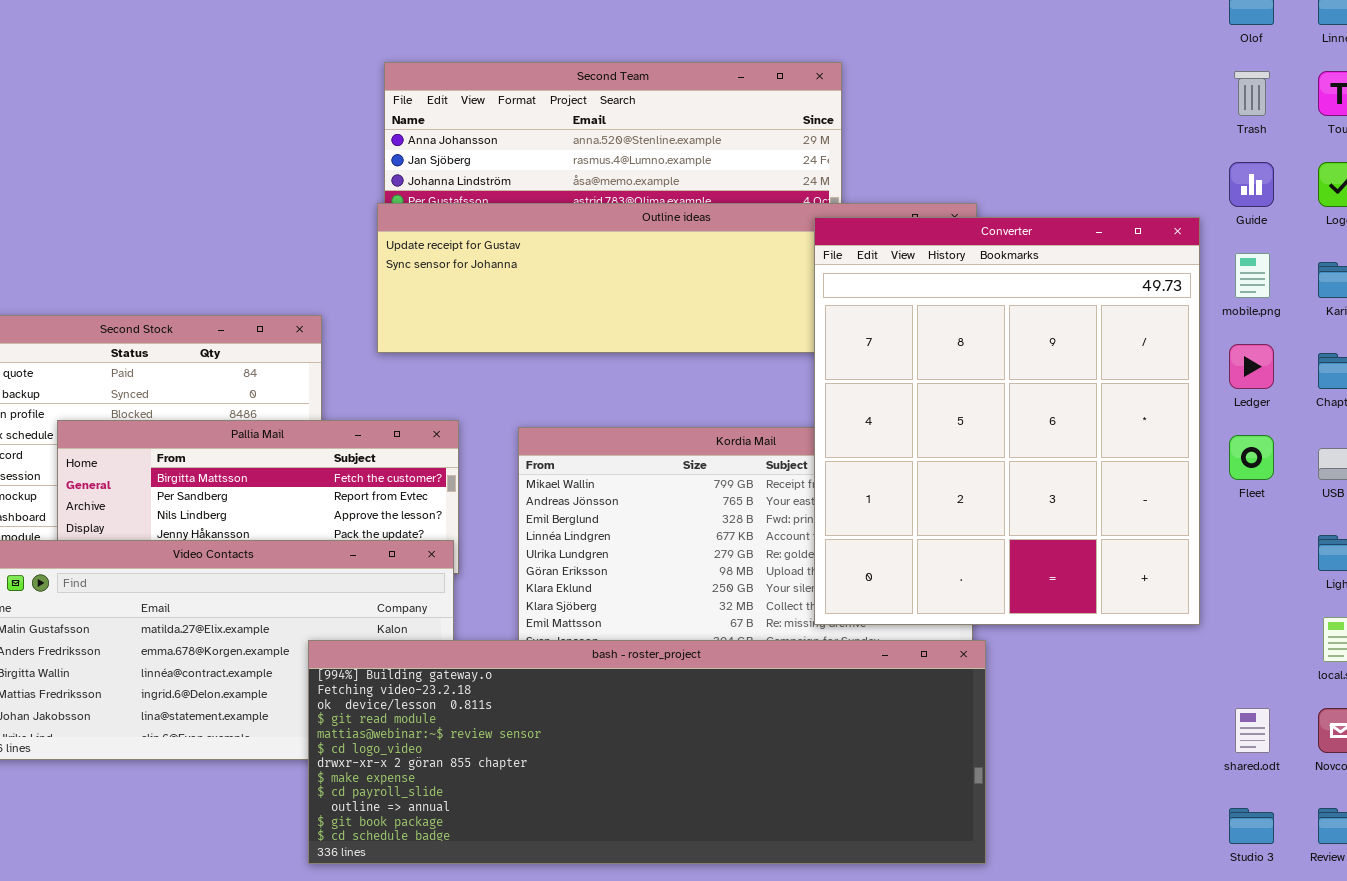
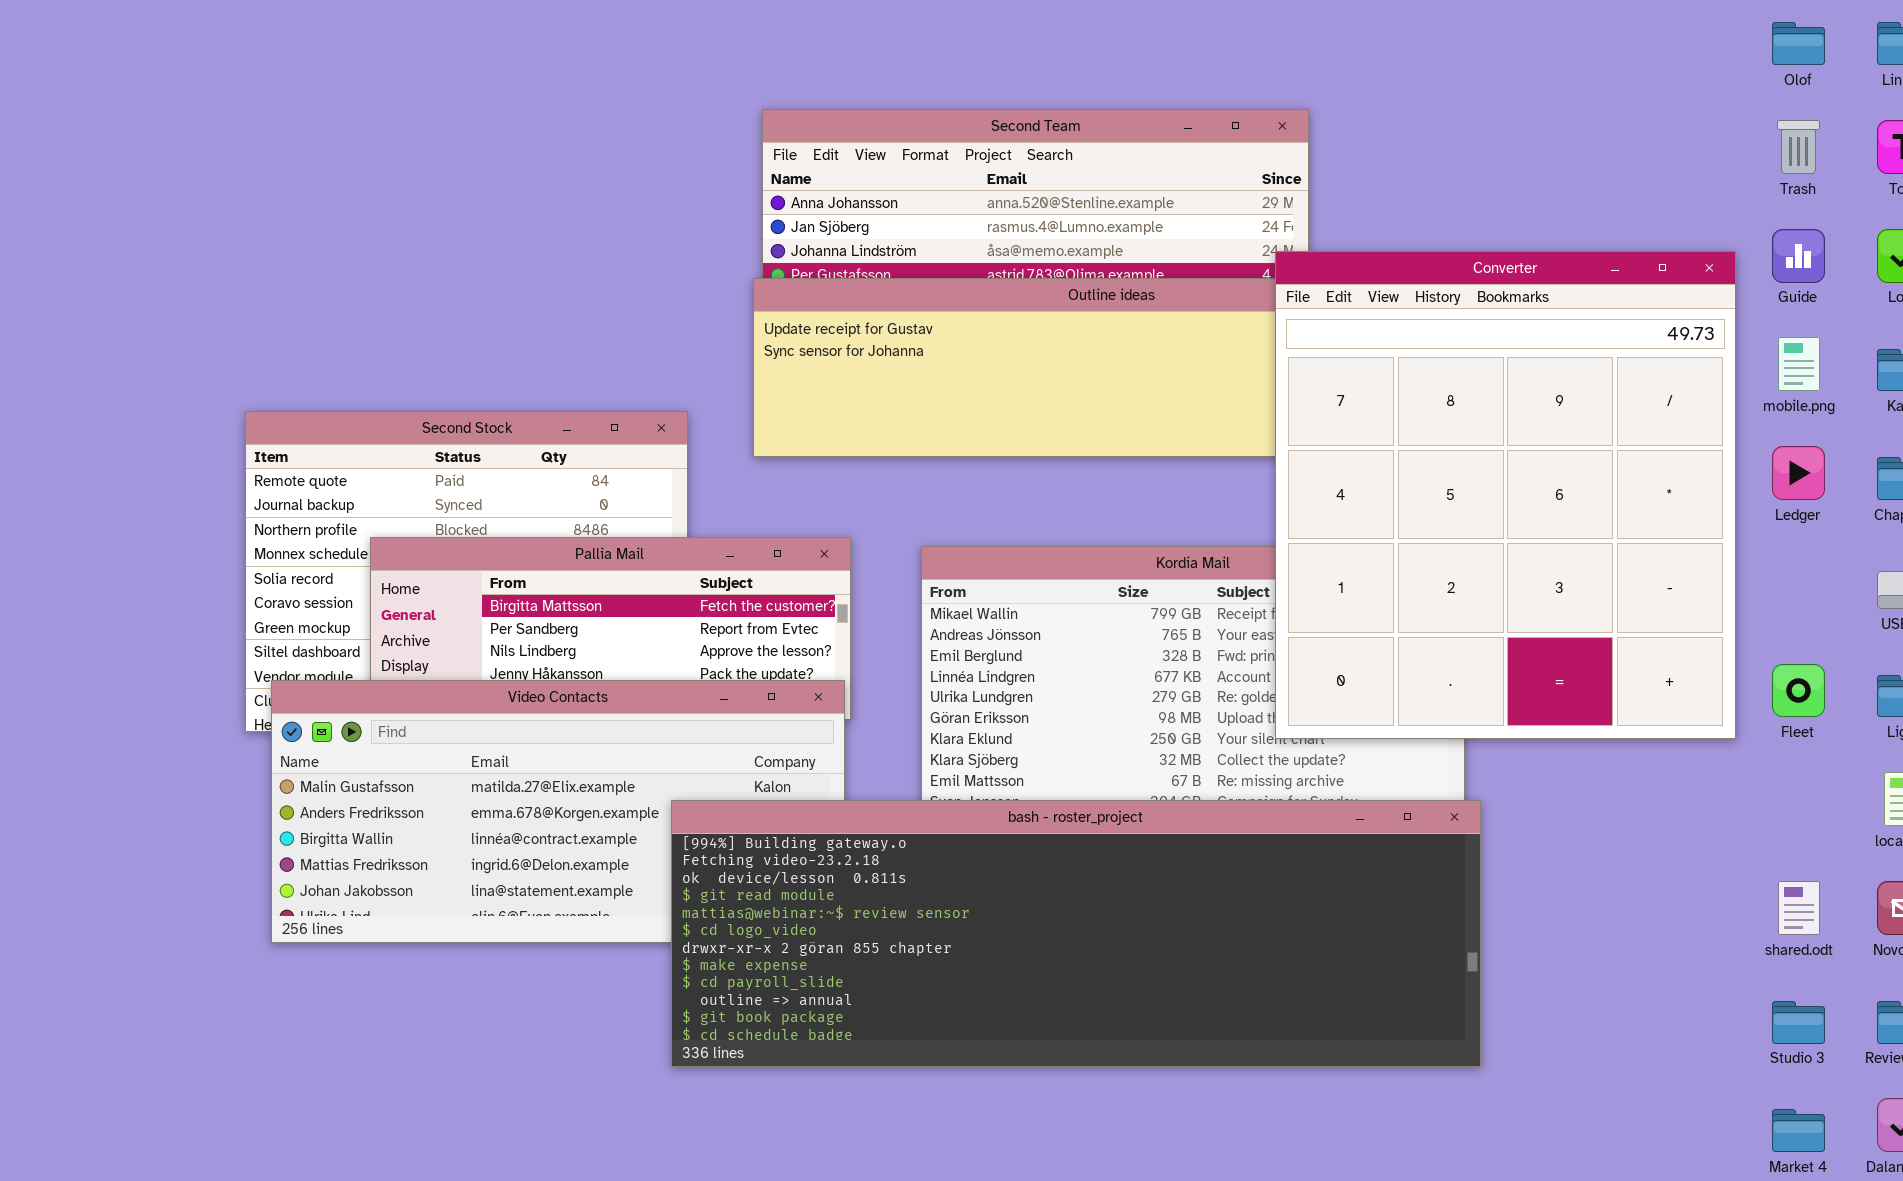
Converter: [814,217,1200,625] -> [1275,251,1736,739], moved
Fleet: [1229,435,1274,480] -> [1772,664,1825,717], moved

